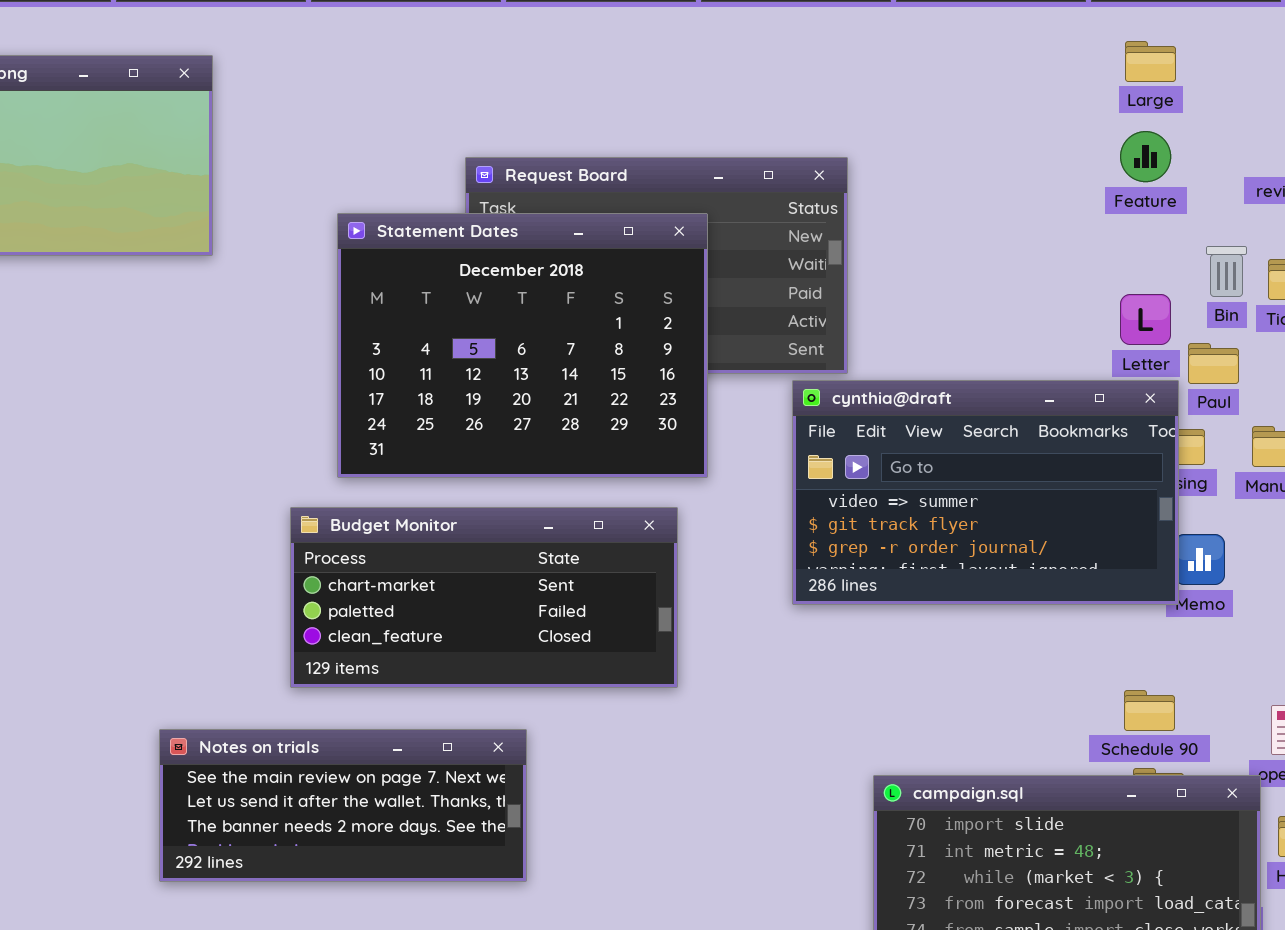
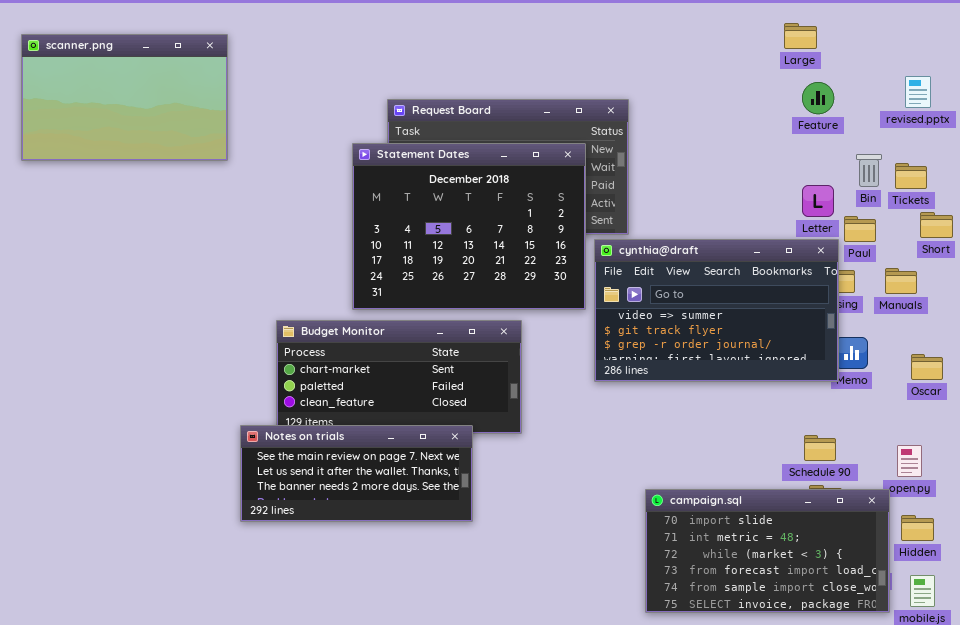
Large: [1125,41,1176,82] -> [784,23,817,49], moved
Statement Dates: [337,213,708,478] -> [352,143,586,310], moved
Notes on trials: [159,729,527,882] -> [240,425,473,522], moved

